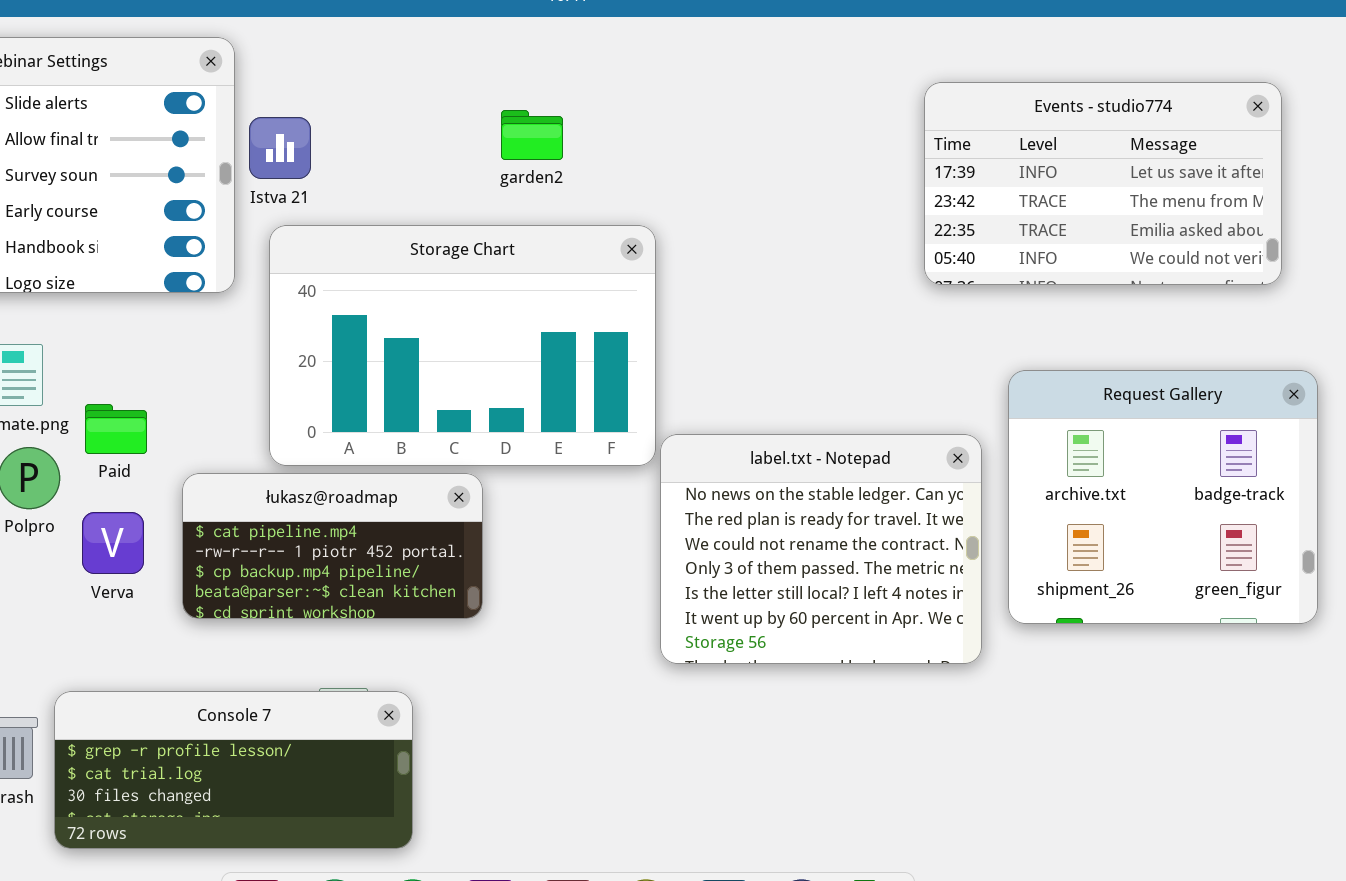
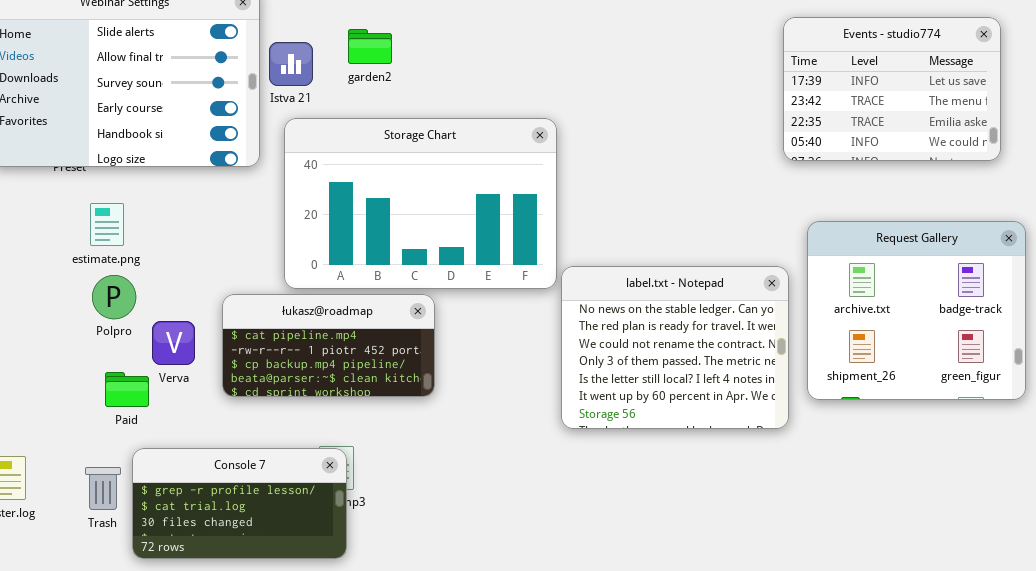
Events - studio774: [924,82,1282,285] -> [783,17,1001,161], resized
garden2: [501,110,563,160] -> [348,29,392,64], moved
Paid: [85,404,147,454] -> [105,372,149,407], moved
Console 7: [54,691,413,849] -> [132,448,347,559], resized

